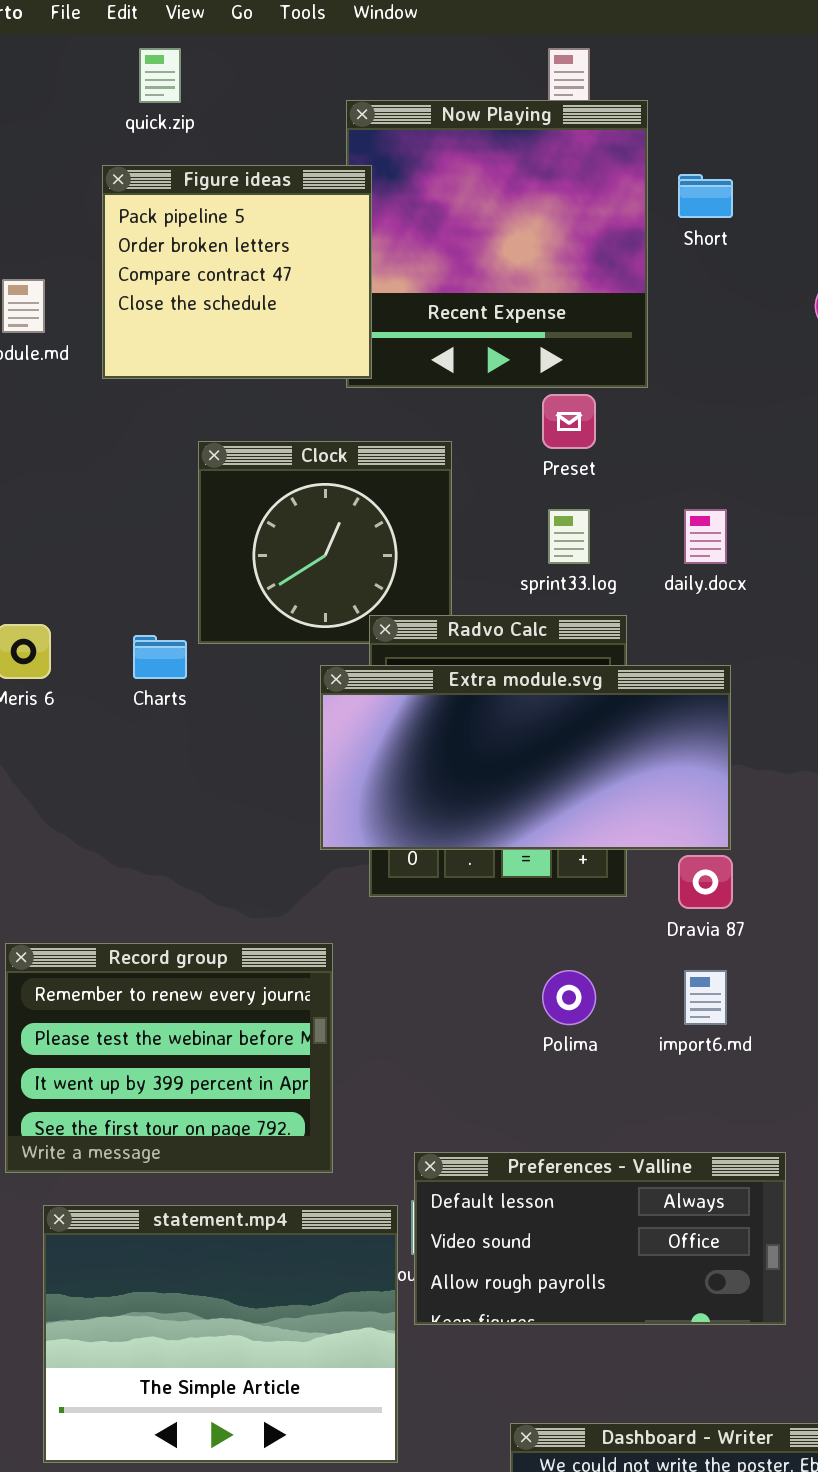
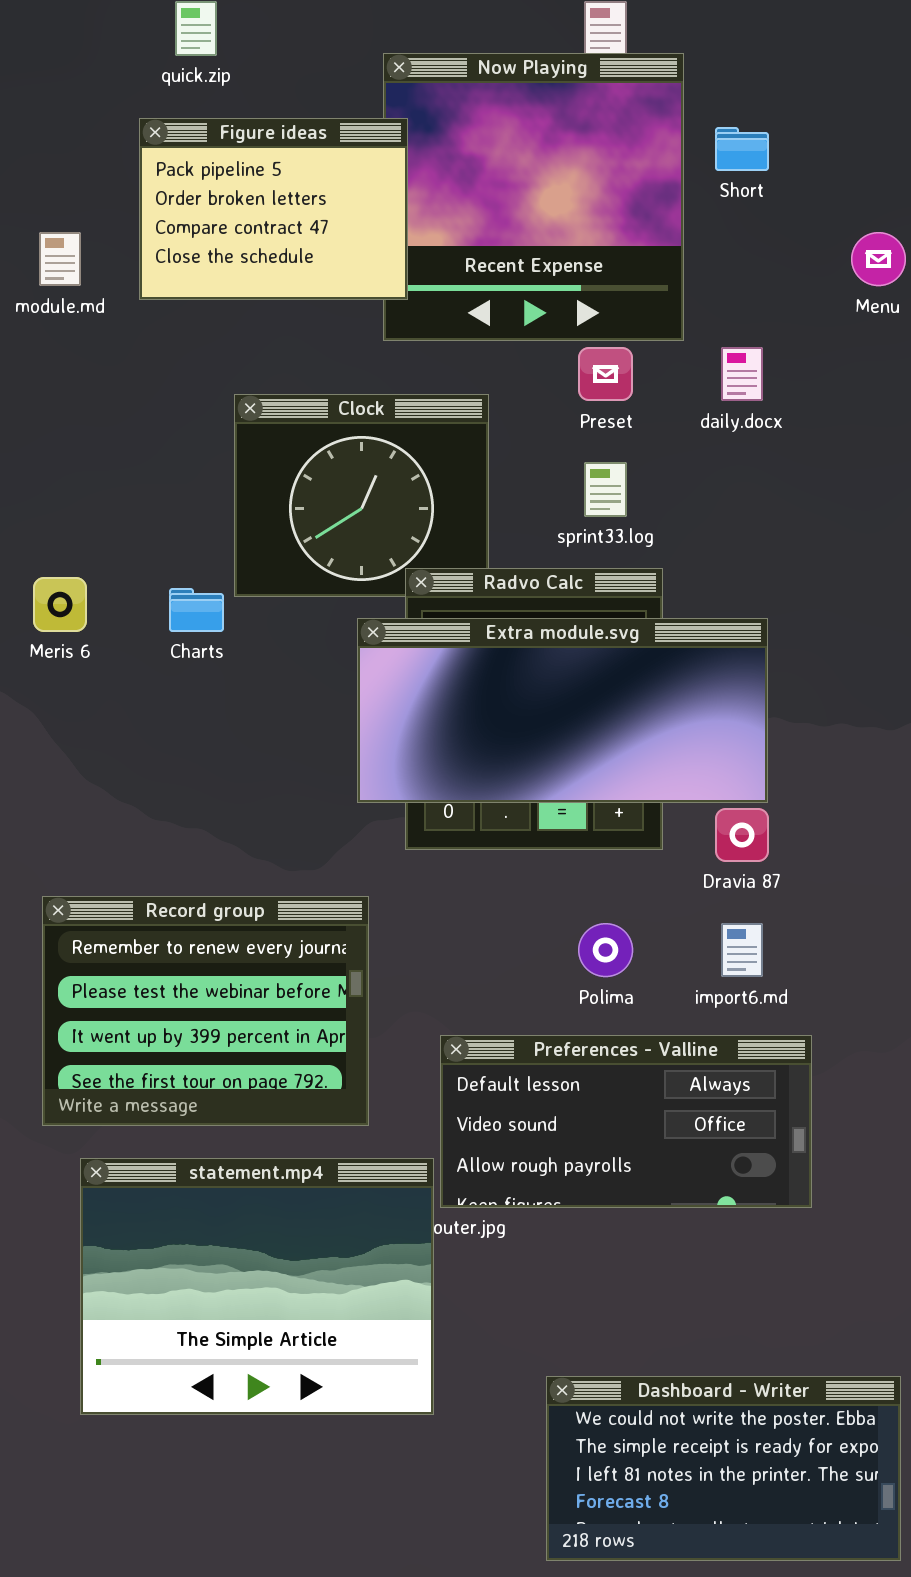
Figure ideas: [102,165,372,379] -> [139,118,408,300], resized
daily.docx: [684,509,727,564] -> [721,347,763,401], moved
Preferences - Valline: [414,1152,786,1325] -> [440,1035,812,1208], moved

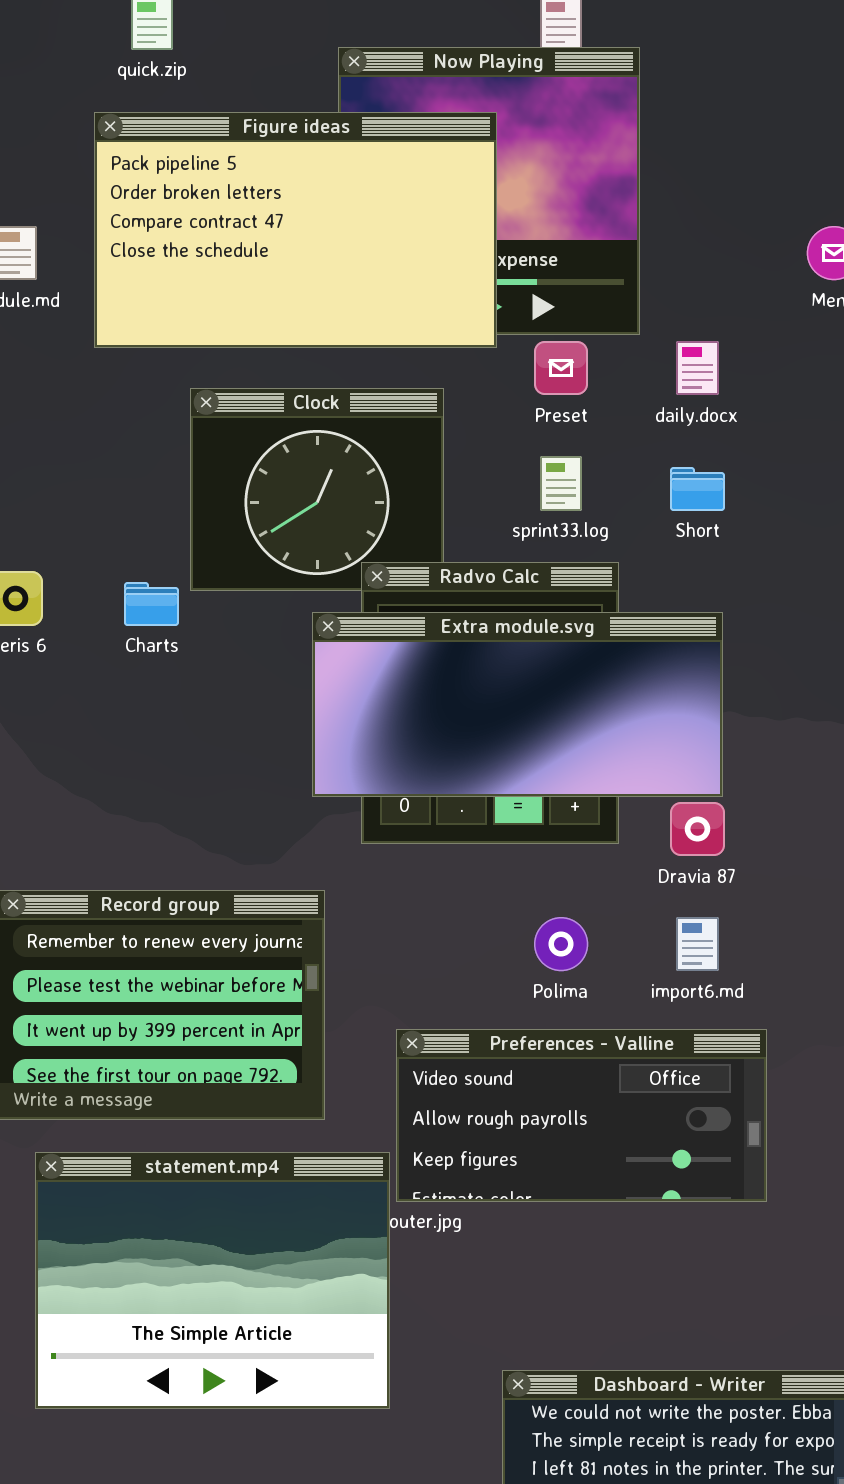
Figure ideas: [139,118,408,300] -> [94,112,497,348], resized
Short: [715,127,769,171] -> [670,467,725,511], moved
Preferences - Valline: [440,1035,812,1208] -> [396,1029,767,1202], scrolled down 1 row

